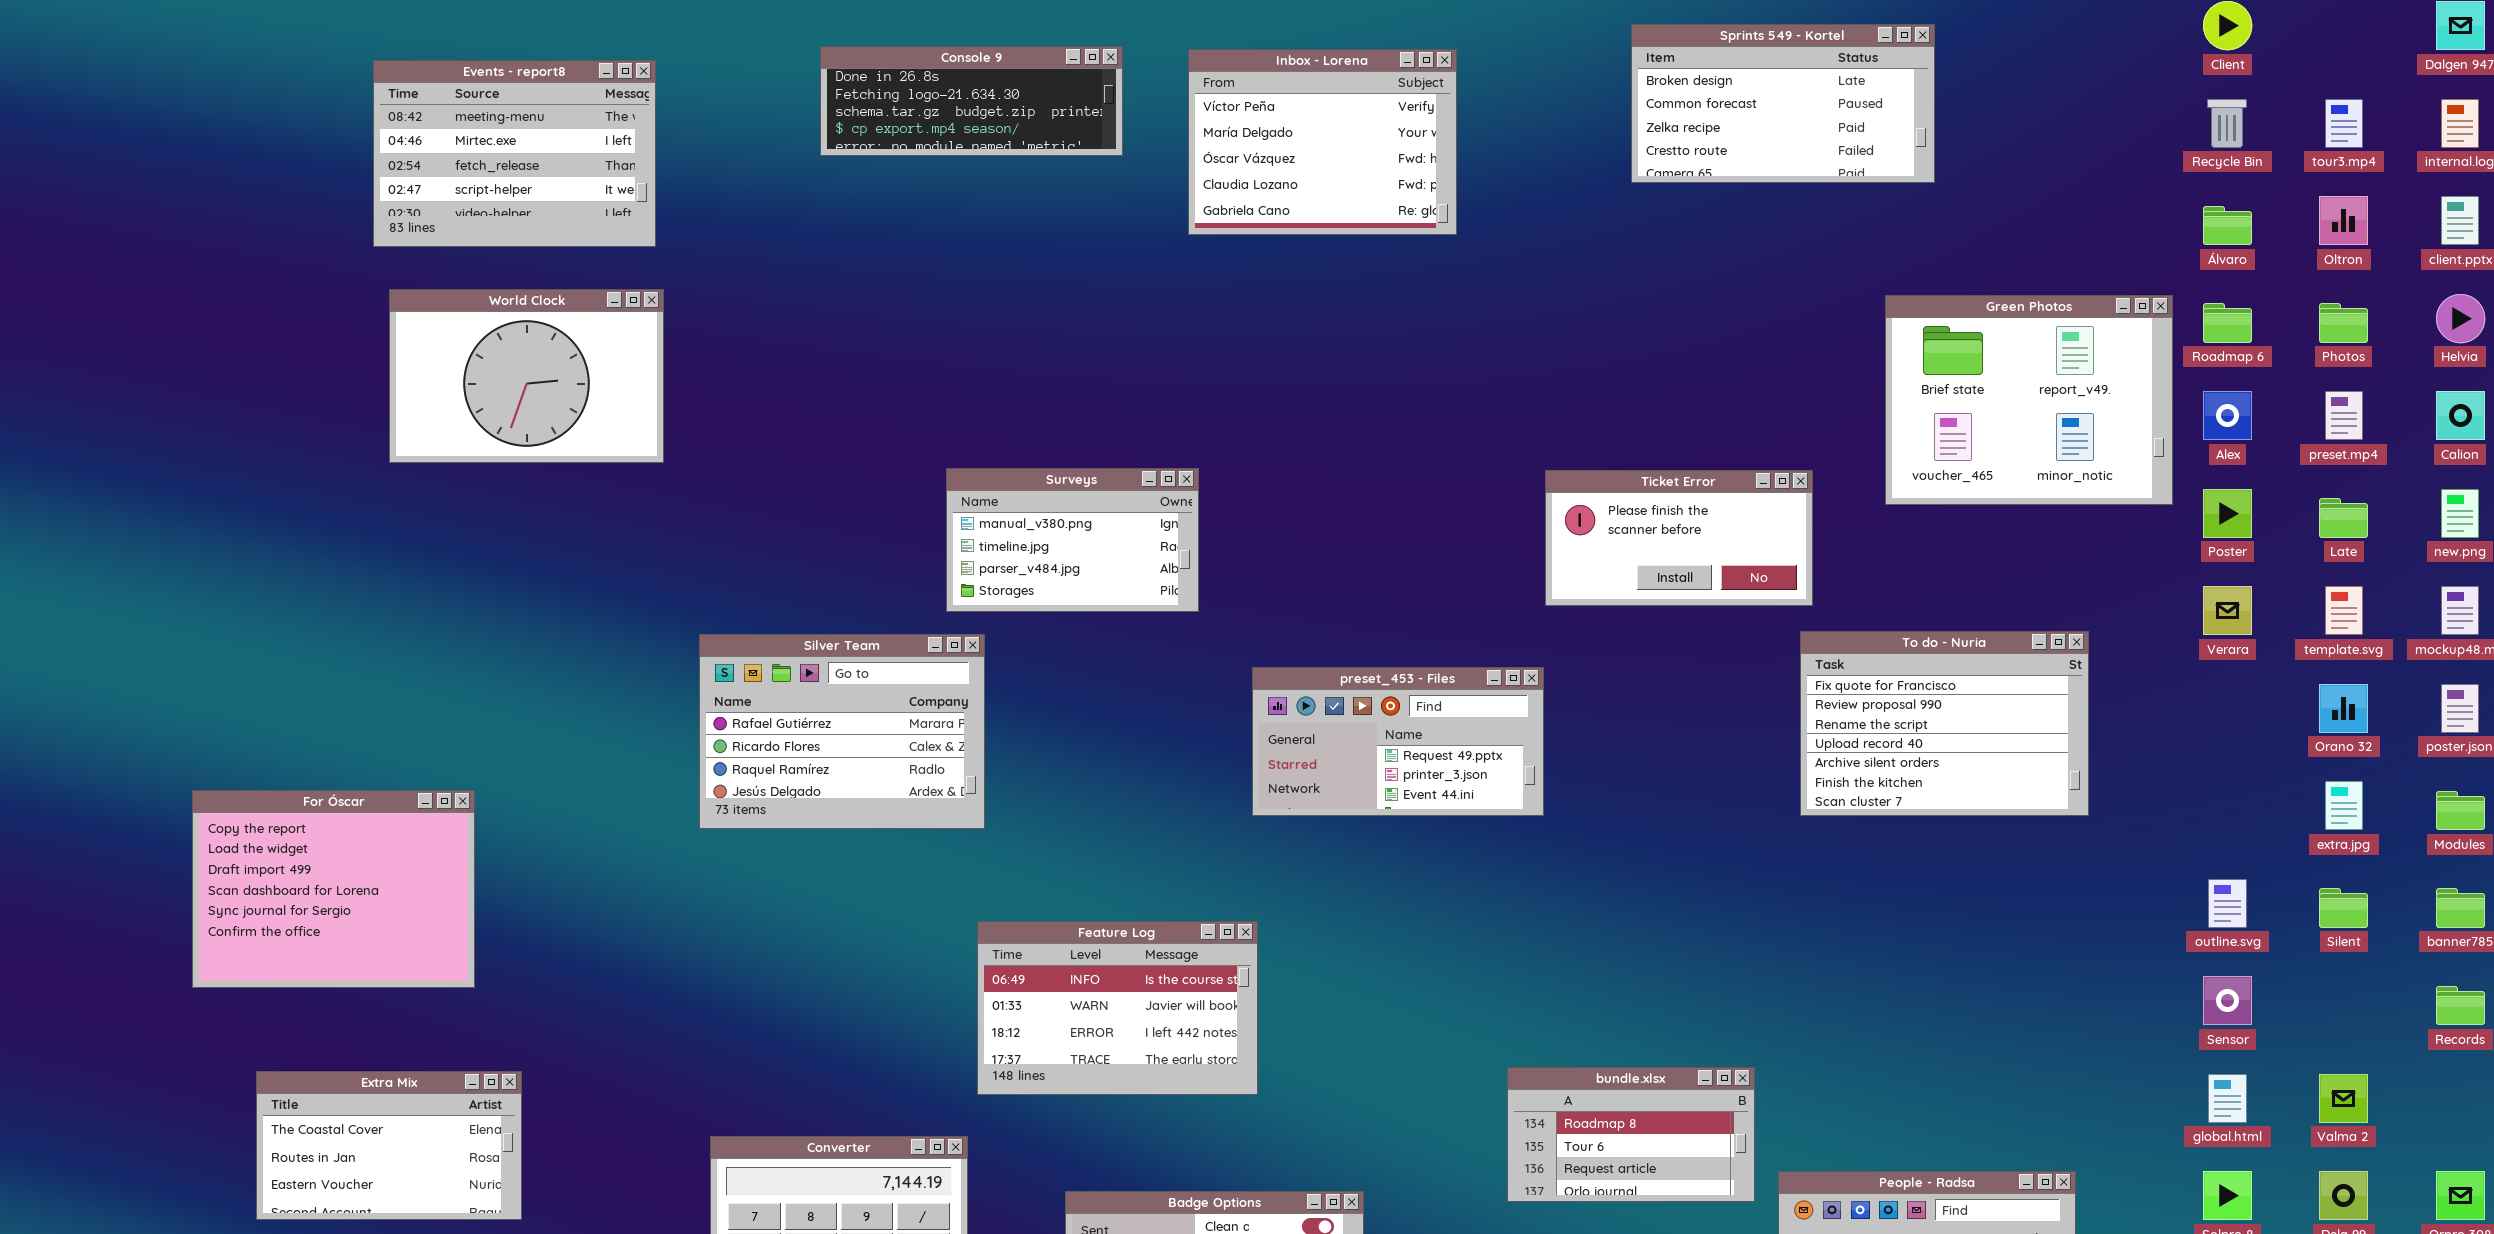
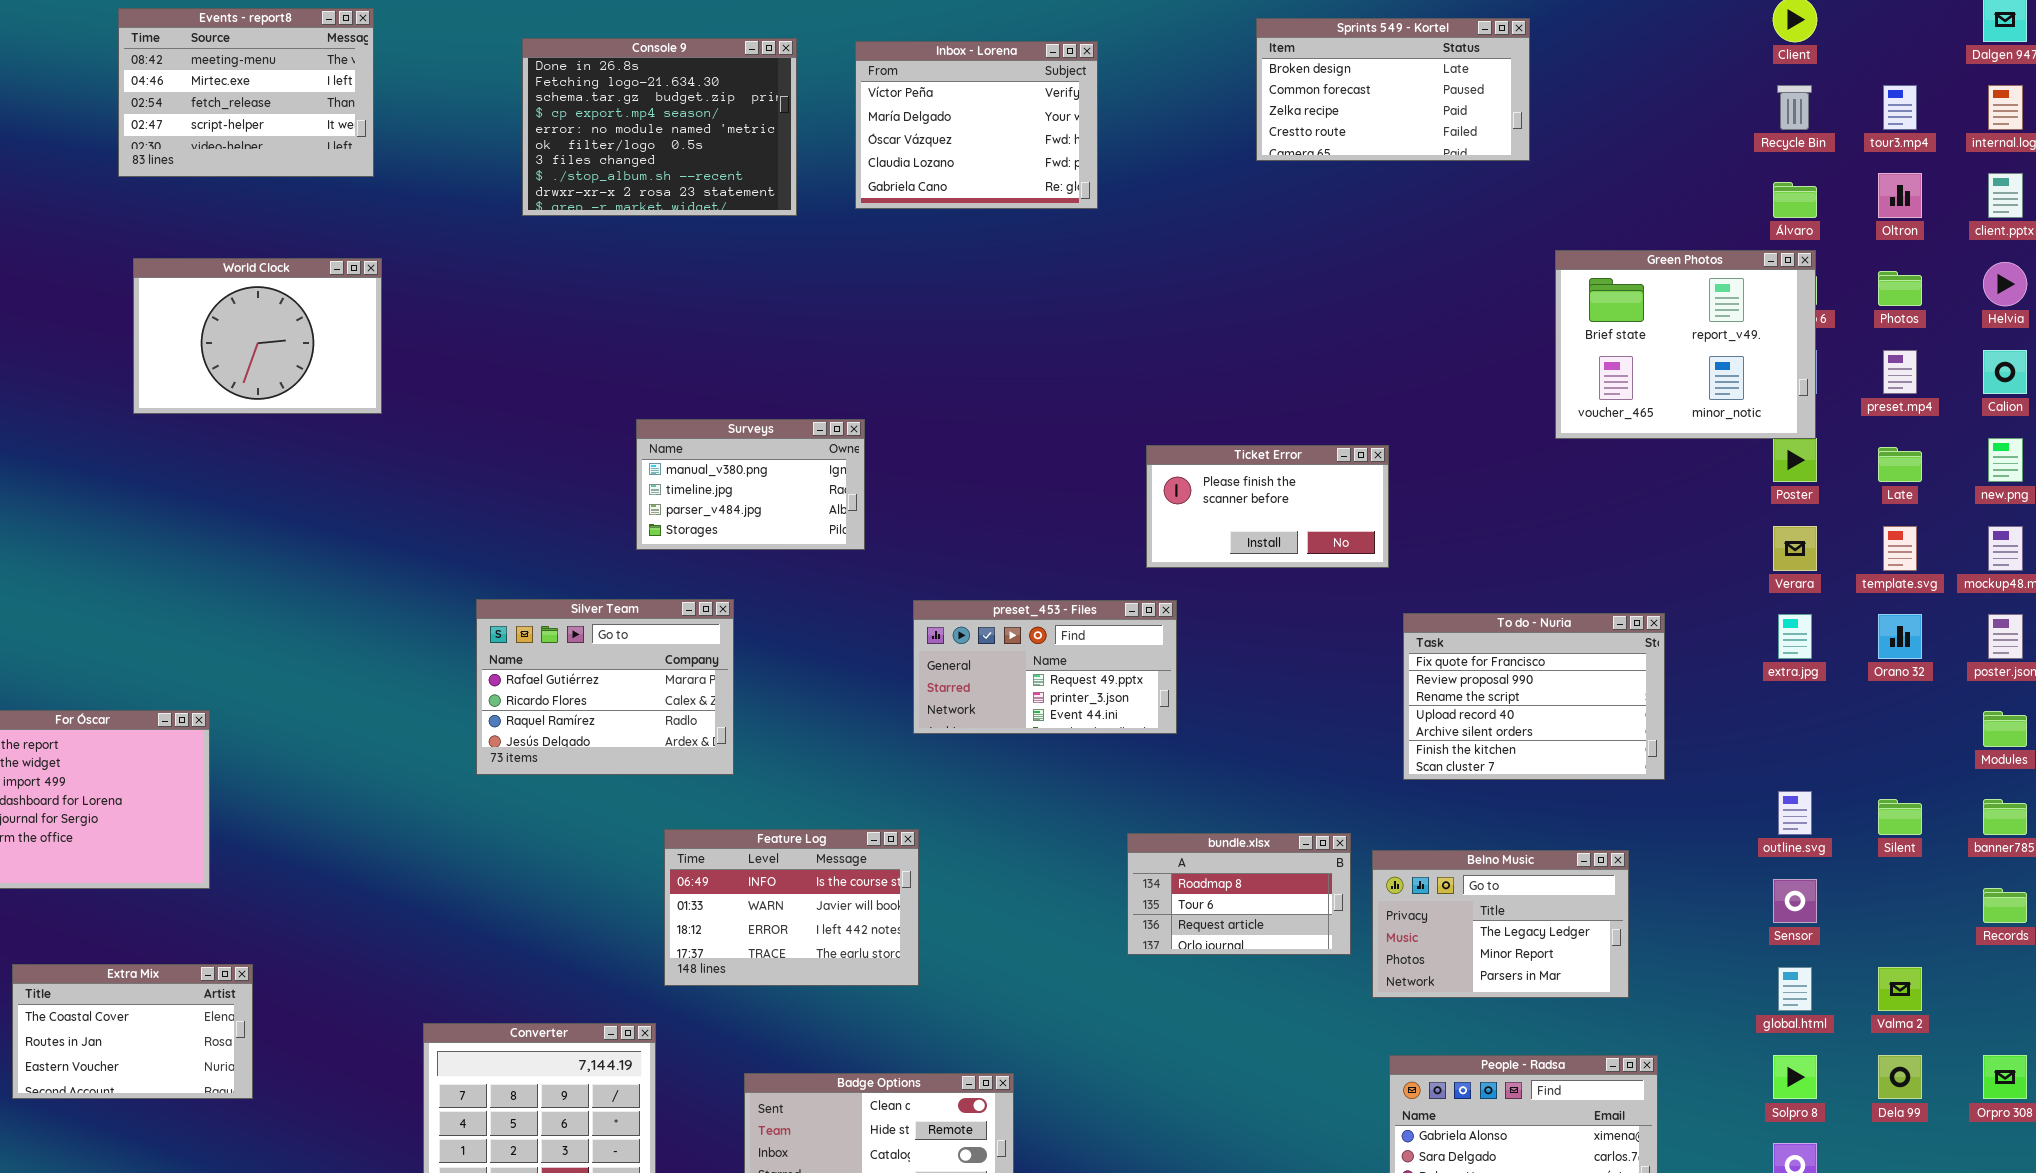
Console 9: [820,46,1123,156] -> [522,38,797,216], resized
Events - report8: [373,60,656,247] -> [118,8,374,177], moved
Green Photos: [1885,295,2173,505] -> [1555,250,1816,439], moved
Ticket Error: [1545,470,1813,606] -> [1146,445,1389,568], moved
To do - Nuria: [1800,631,2089,816] -> [1403,613,1665,780], moved
Silver Team: [699,634,985,829] -> [476,599,734,775], moved
extra.jpg: [2325,781,2363,830] -> [1778,614,1812,659], moved
Belno Music: none -> [1372,850,1629,998], opened
bundle.xlsx: [1507,1067,1755,1202] -> [1127,833,1351,955], moved

